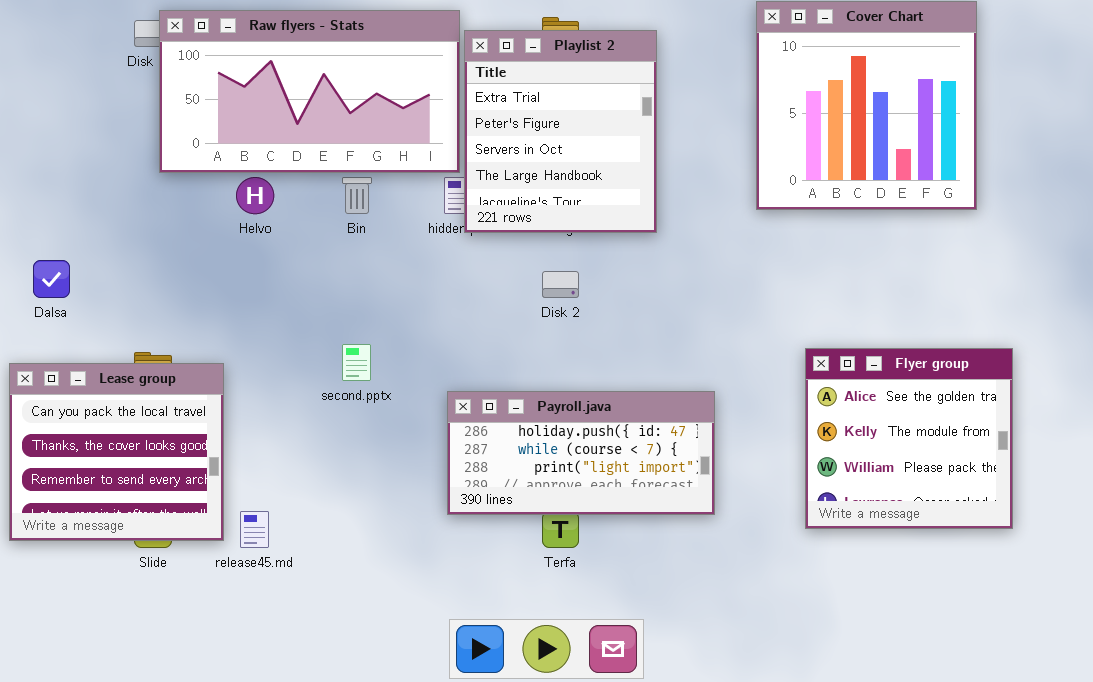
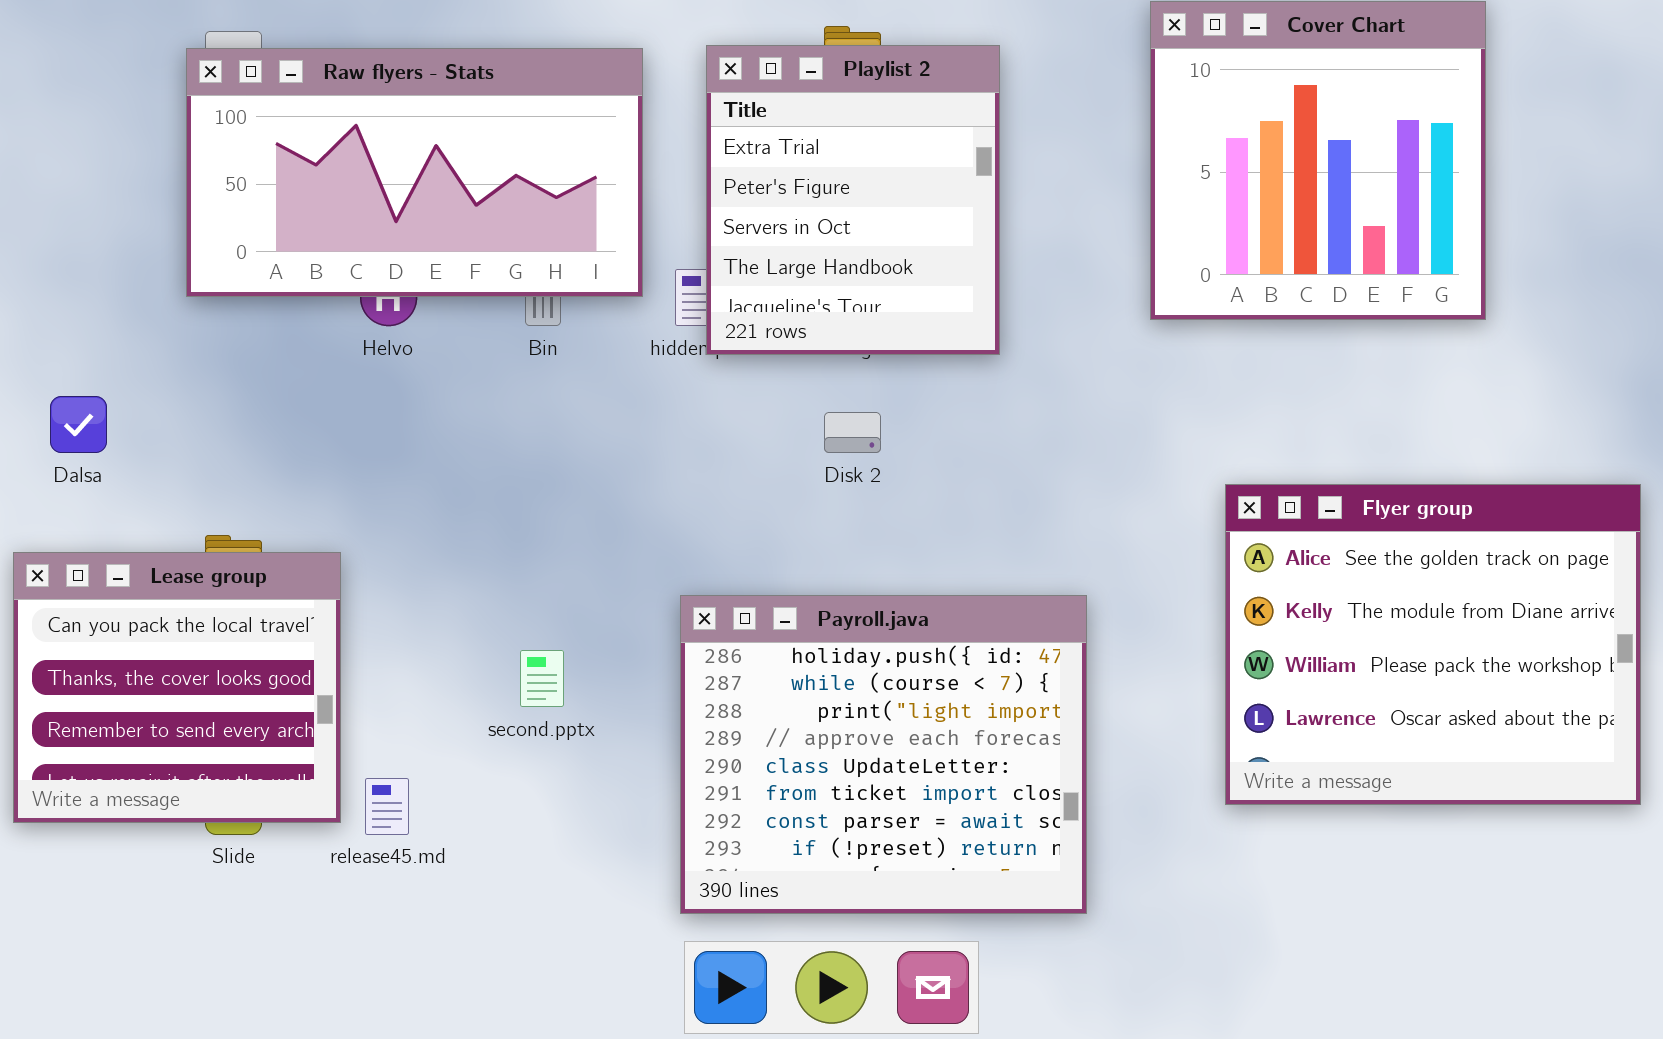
Raw flyers - Stats: [159,10,460,173] -> [186,48,643,297], moved
second.pptx: [342,344,371,381] -> [520,650,564,707], moved
Flyer group: [805,348,1013,529] -> [1225,484,1641,805], resized
Payroll.java: [447,391,715,515] -> [680,595,1087,914], resized

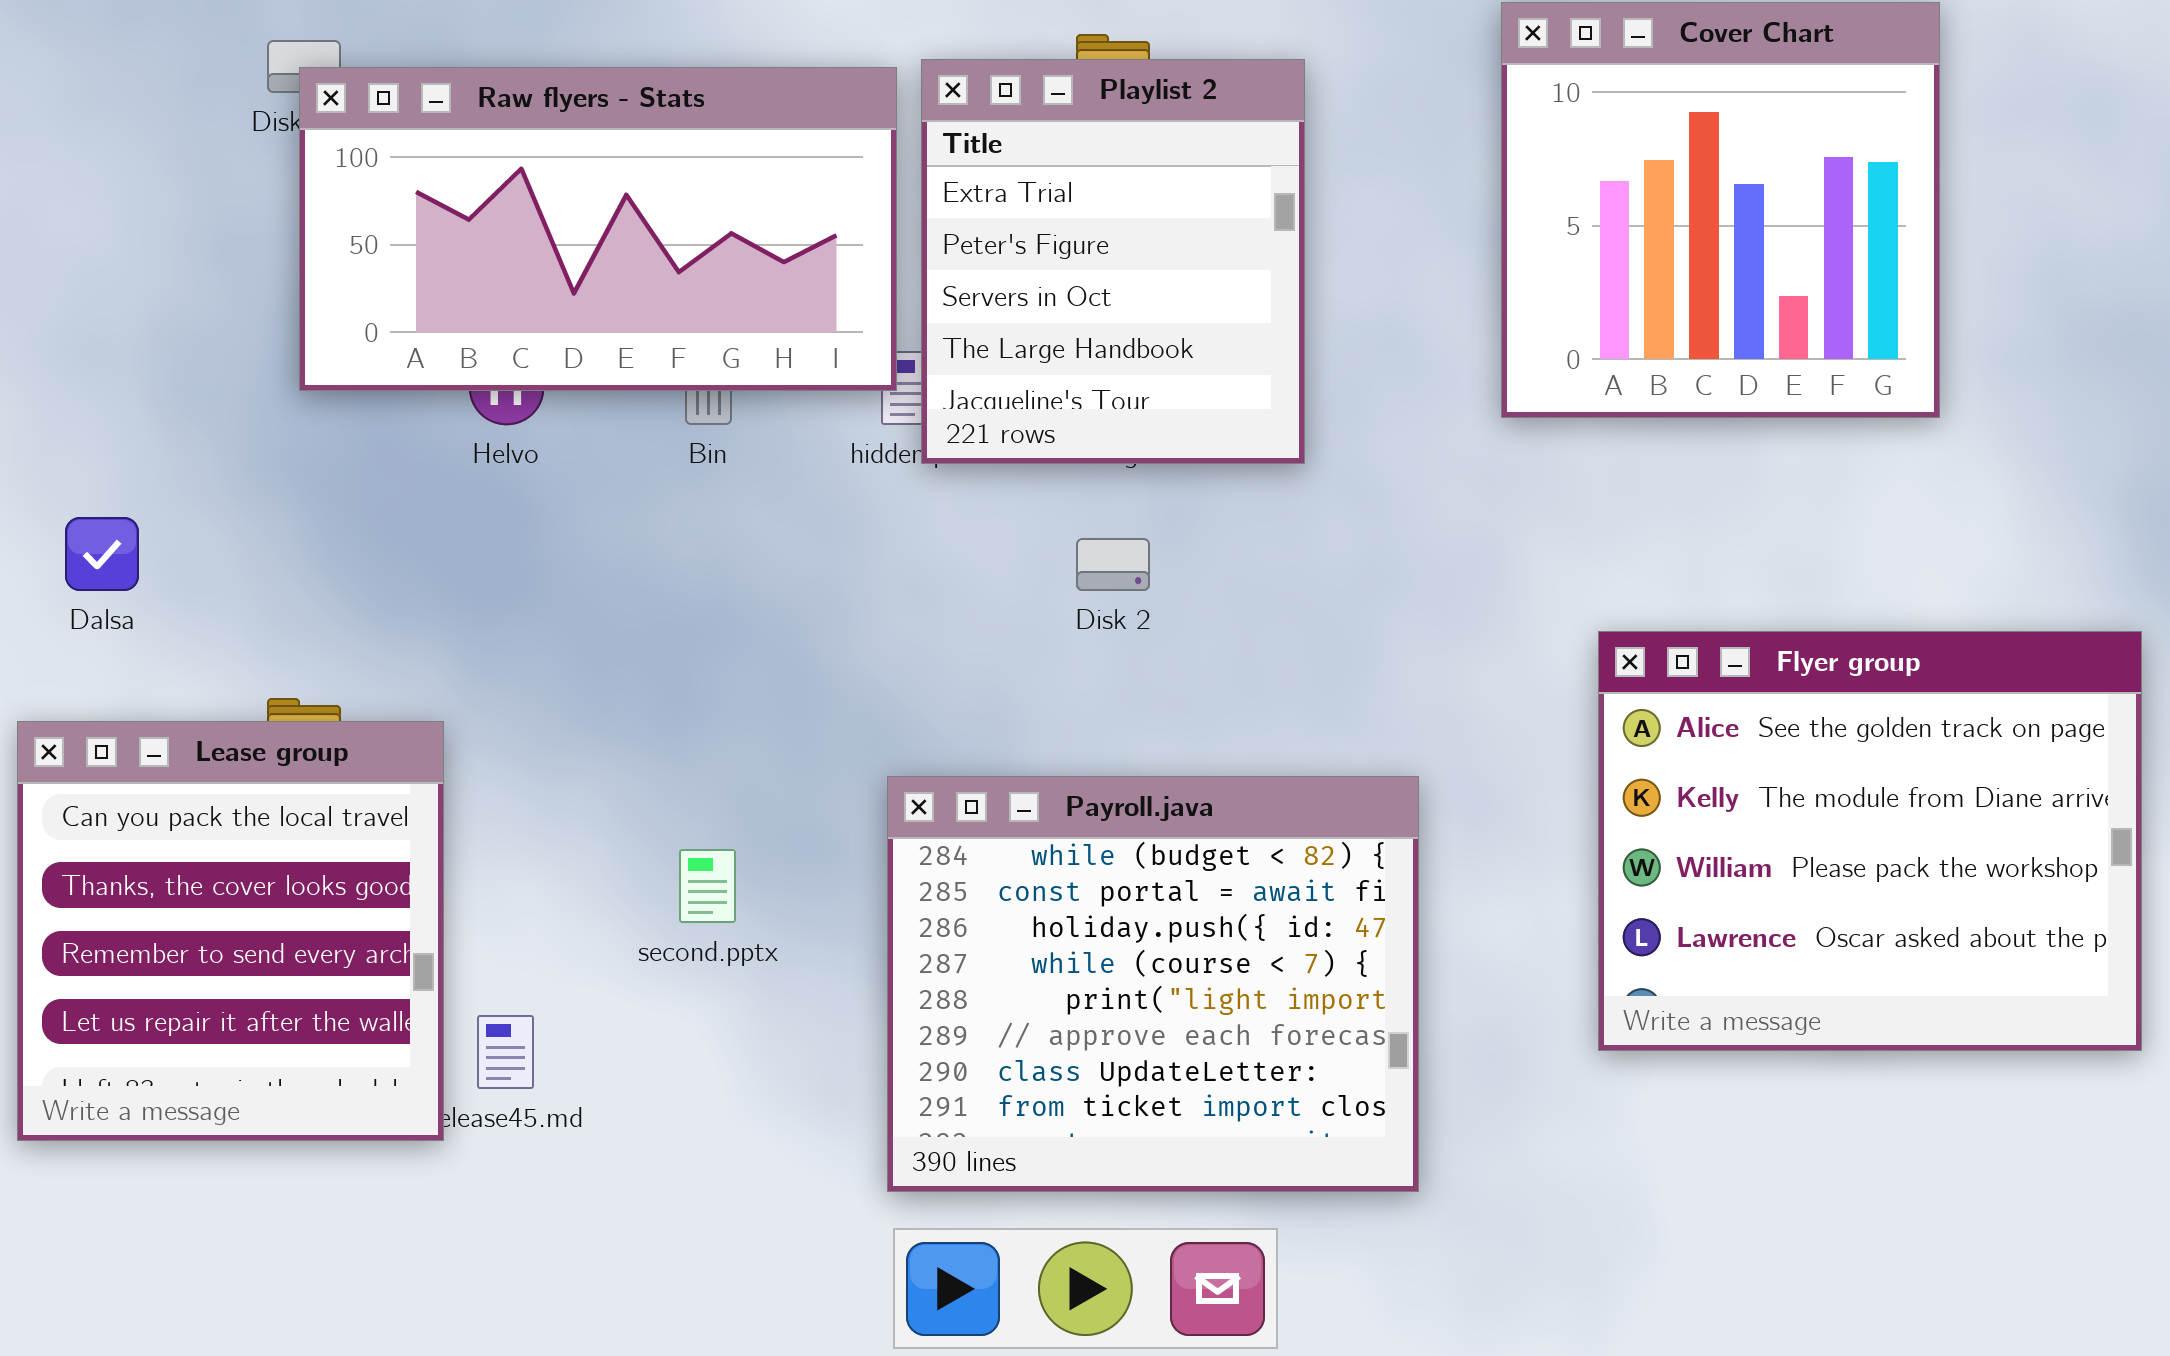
Raw flyers - Stats: [186,48,643,297] -> [299,67,897,391], moved
Lease group: [13,552,341,823] -> [17,721,444,1141], resized
Payroll.java: [680,595,1087,914] -> [887,776,1419,1192], scrolled up 2 rows

